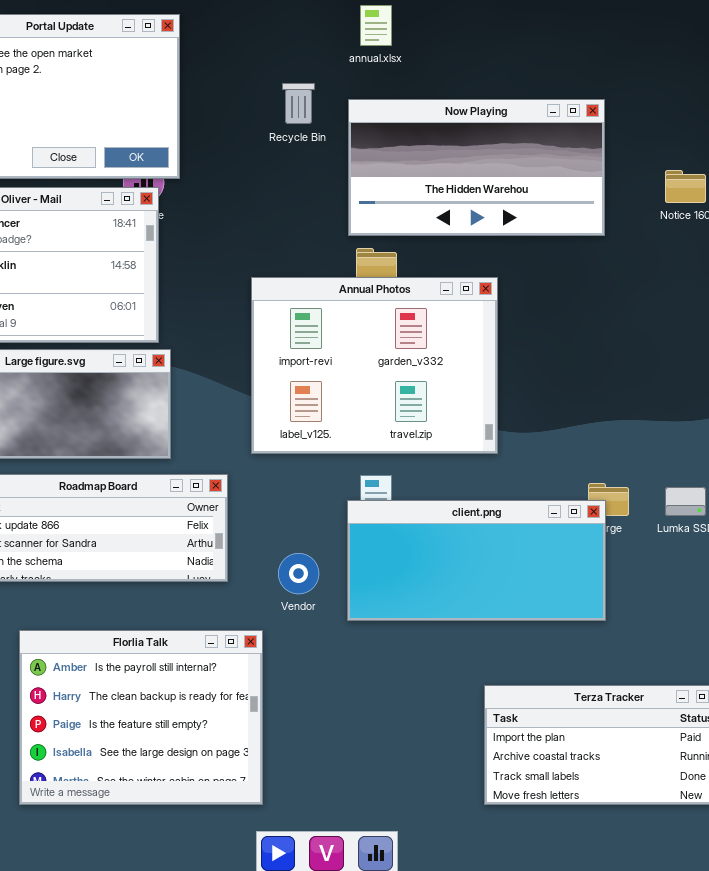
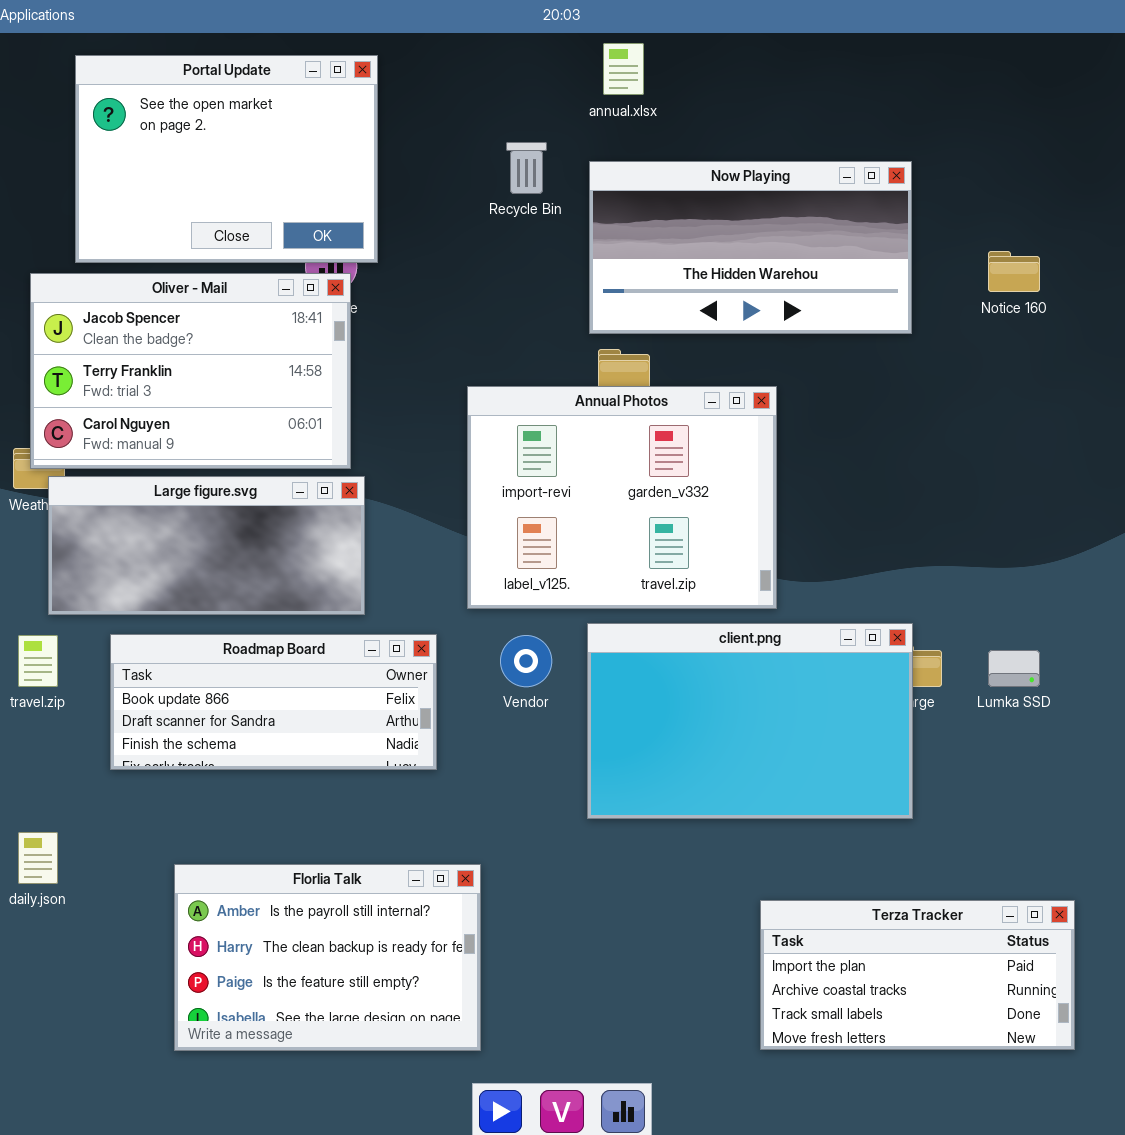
client.png: [347,500,606,621] -> [587,623,913,819], resized
Vendor: [278,553,319,594] -> [500,635,552,687], moved
Florlia Talk: [19,630,263,805] -> [174,864,481,1051], resized

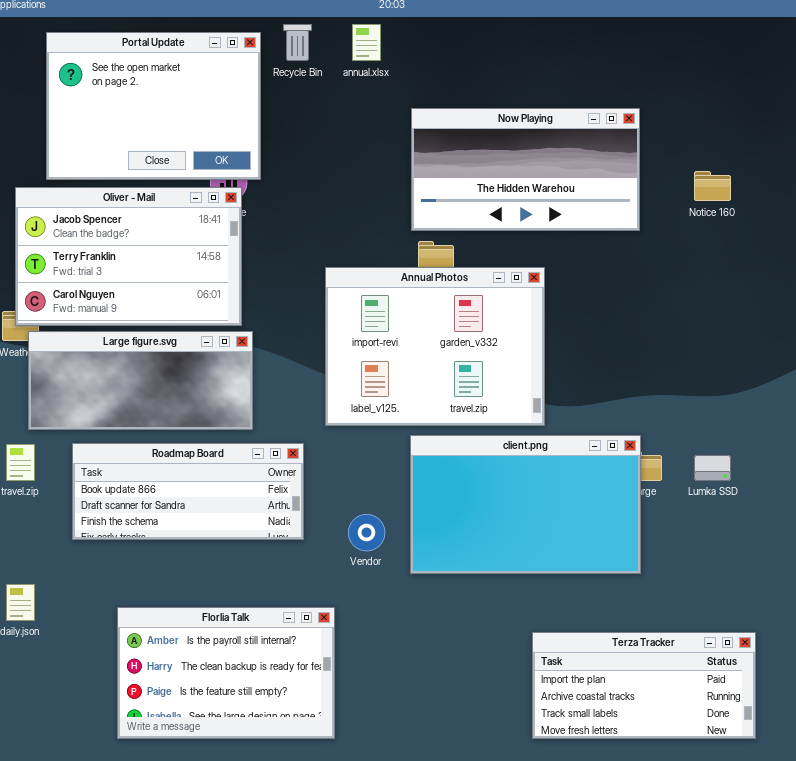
annual.xlsx: [603,43,644,95] -> [352,24,381,61], moved
Recycle Bin: [506,142,547,194] -> [283,24,312,61], moved
Vendor: [500,635,552,687] -> [348,514,385,551], moved

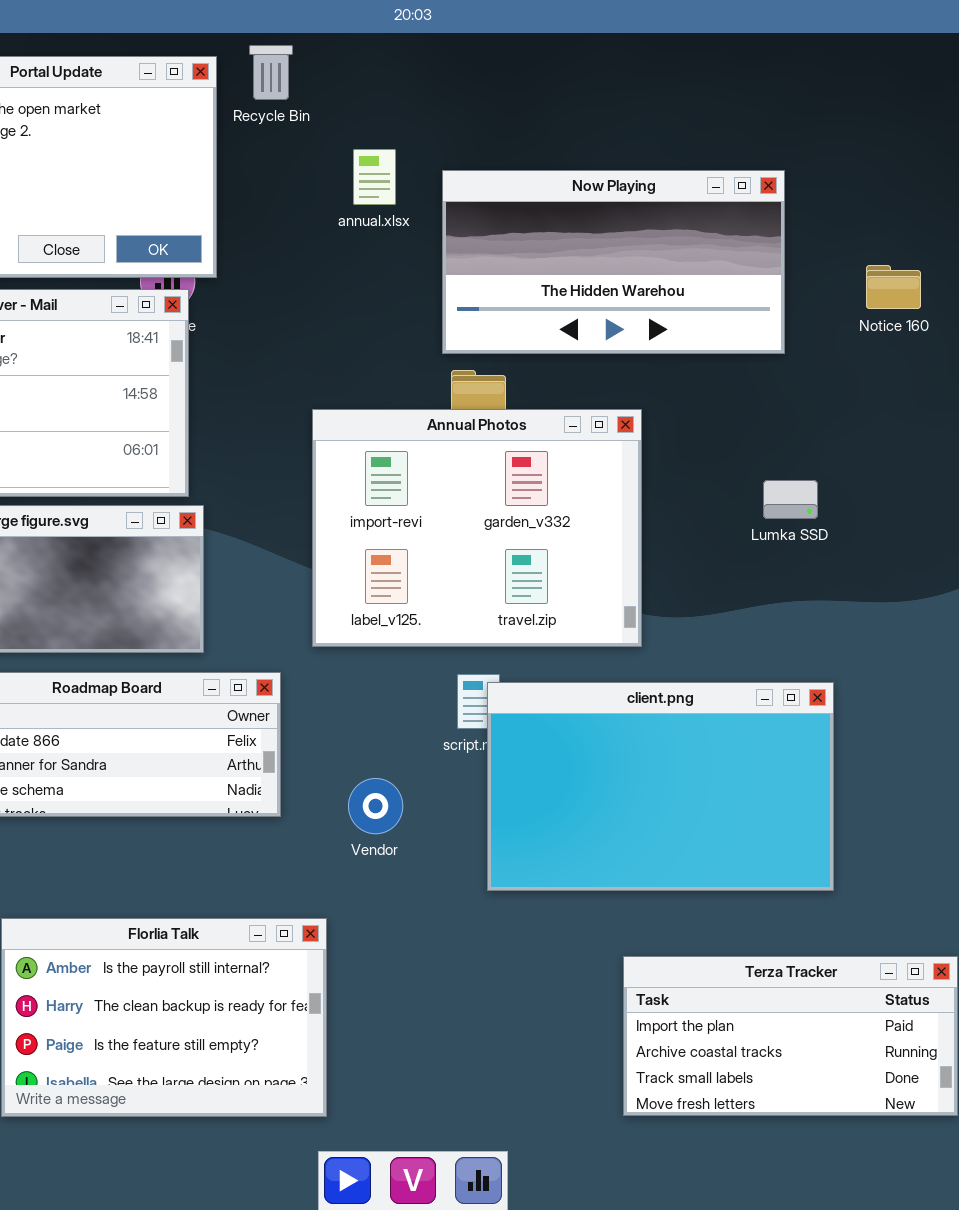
annual.xlsx: [352,24,381,61] -> [353,149,396,205], moved
client.png: [410,435,641,574] -> [487,682,834,891], moved
Lumka SSD: [694,455,731,481] -> [763,480,818,519], moved

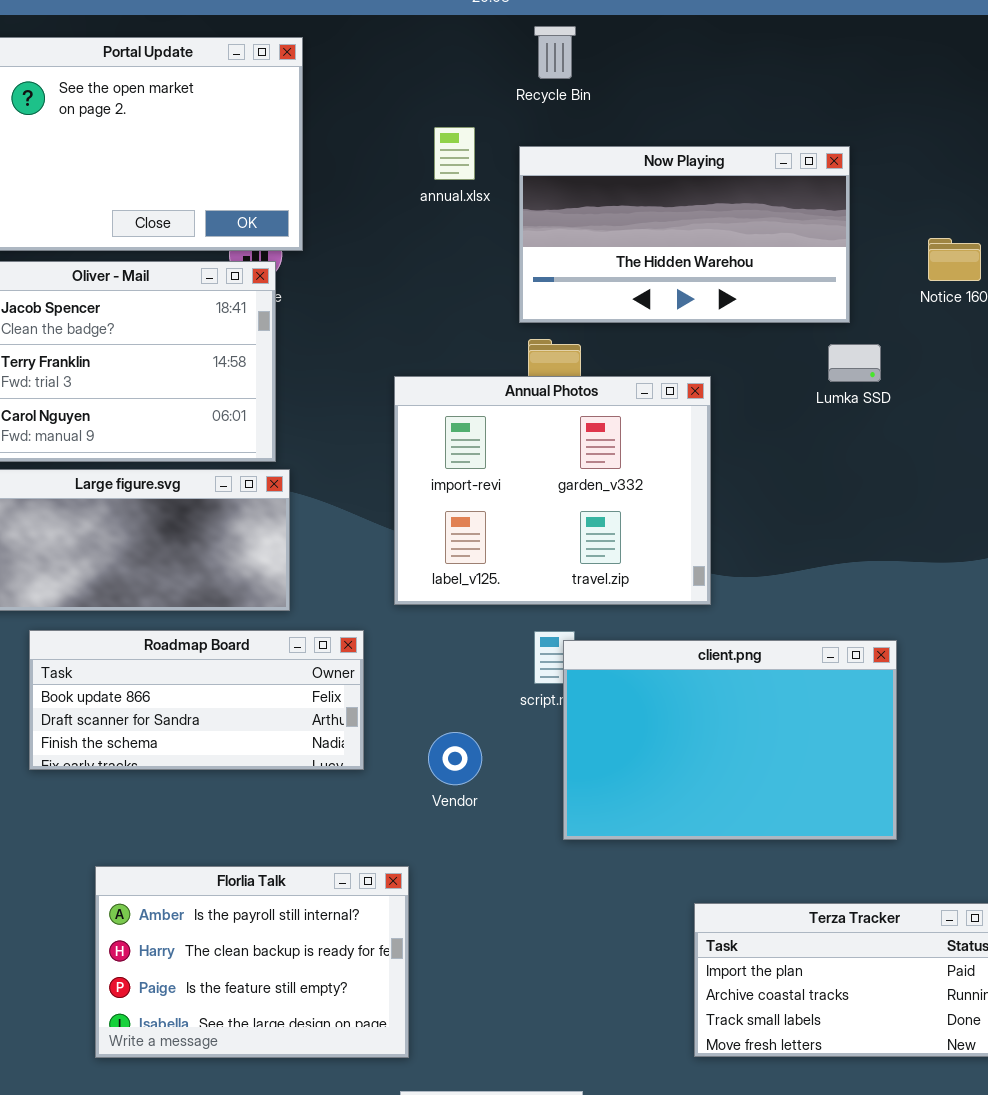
Recycle Bin: [249,45,293,100] -> [534,26,576,79], moved
Lumka SSD: [763,480,818,519] -> [828,344,881,382], moved

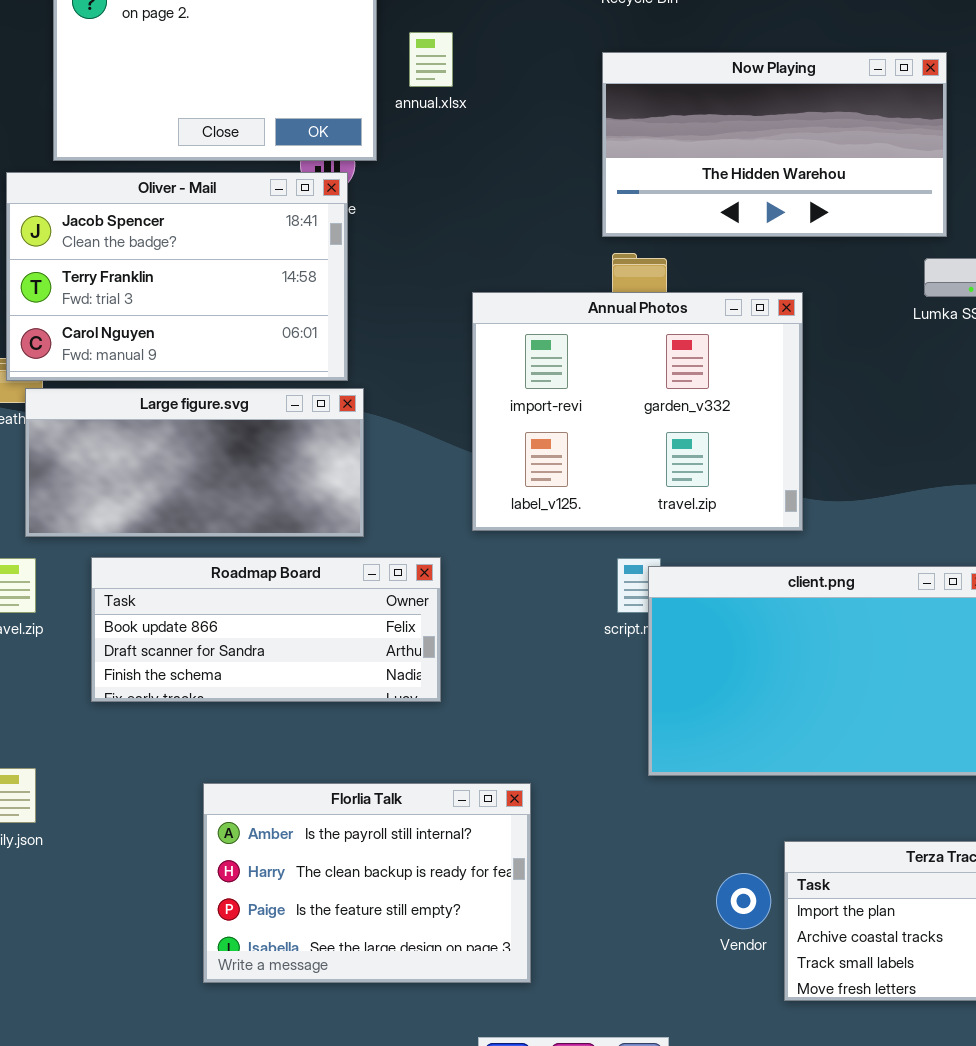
annual.xlsx: [434,127,475,180] -> [409,32,453,87], moved
Vendor: [428,732,482,785] -> [716,873,771,929], moved
Florlia Talk: [95,866,409,1058] -> [203,783,531,983], moved

